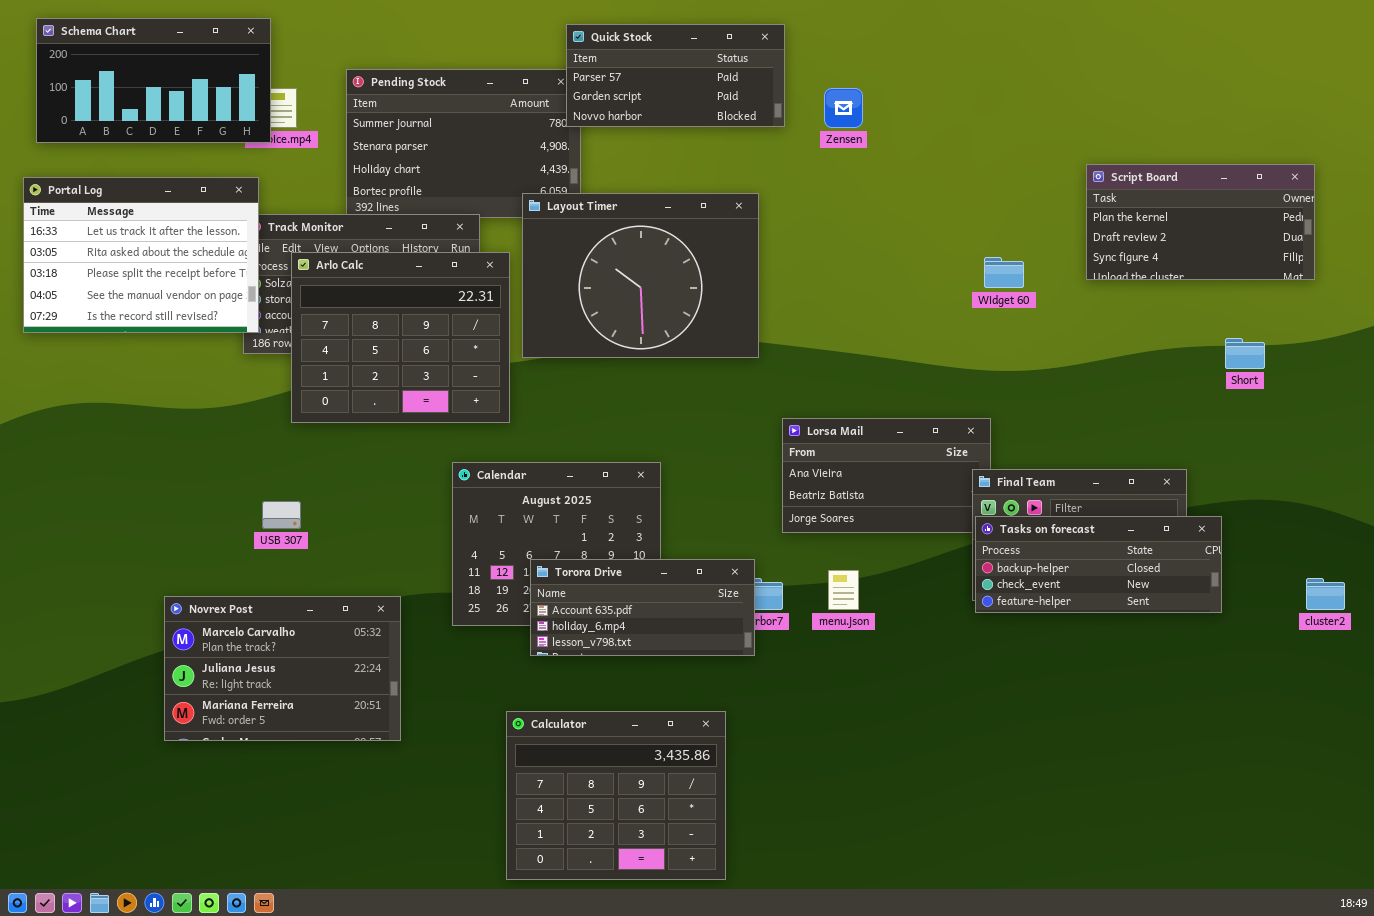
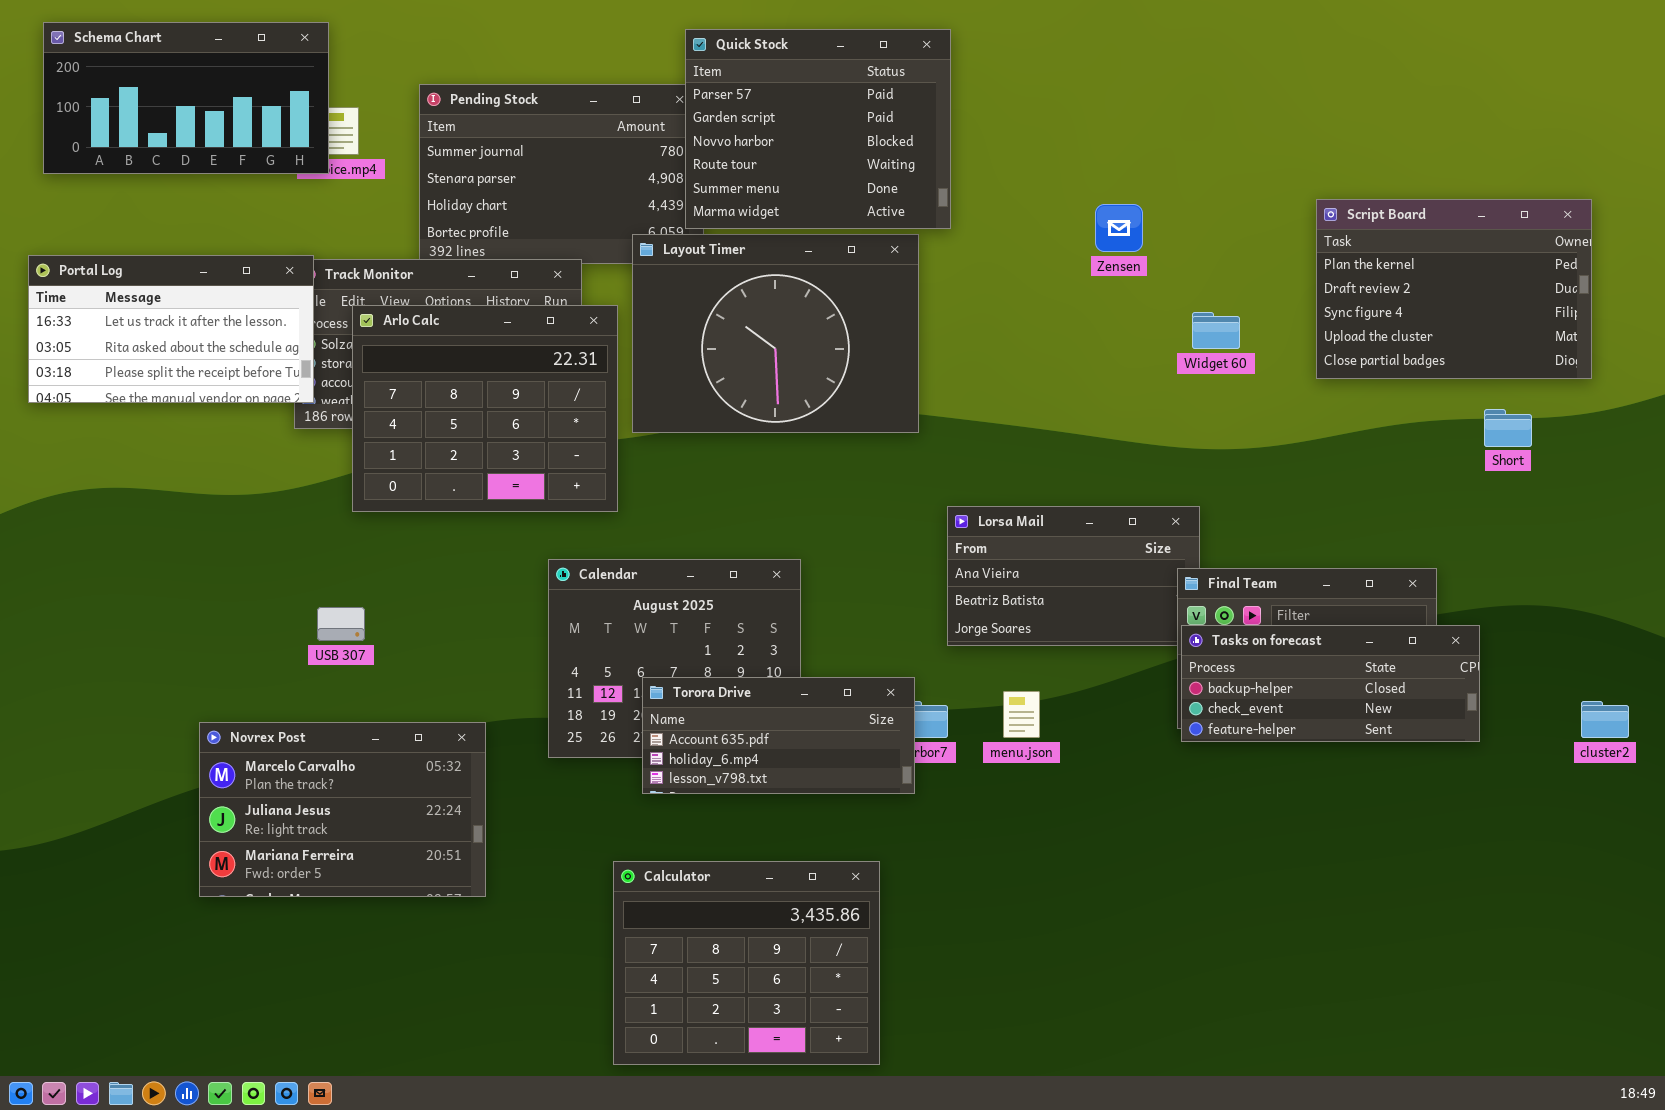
Quick Stock: [566,24,785,127] -> [685,29,951,229], resized
Zensen: [824,88,863,128] -> [1095,204,1143,252], moved
Script Board: [1086,164,1315,280] -> [1316,199,1592,379], resized
Portal Log: [23,177,259,333] -> [28,255,314,403], resized

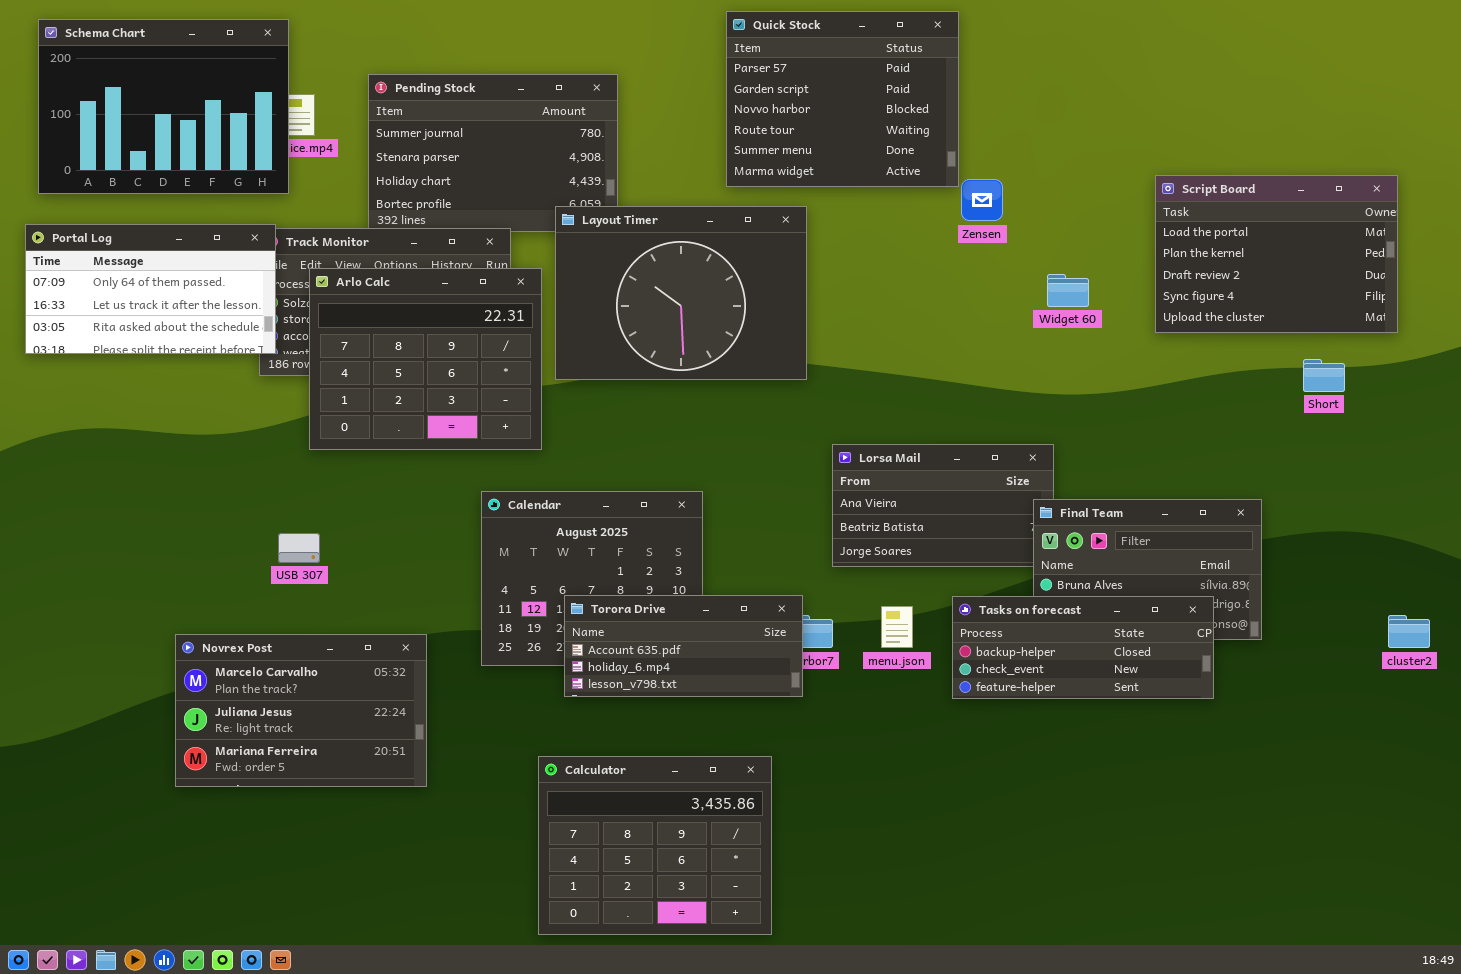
Schema Chart: [43,22,329,174] -> [38,19,289,194], resized
Quick Stock: [685,29,951,229] -> [726,11,959,187], moved
Script Board: [1316,199,1592,379] -> [1155,175,1398,333], scrolled up 1 row
Portal Log: [28,255,314,403] -> [25,224,276,354], scrolled up 1 row
Tasks on forecast: [1181,625,1480,742] -> [952,596,1214,699], moved

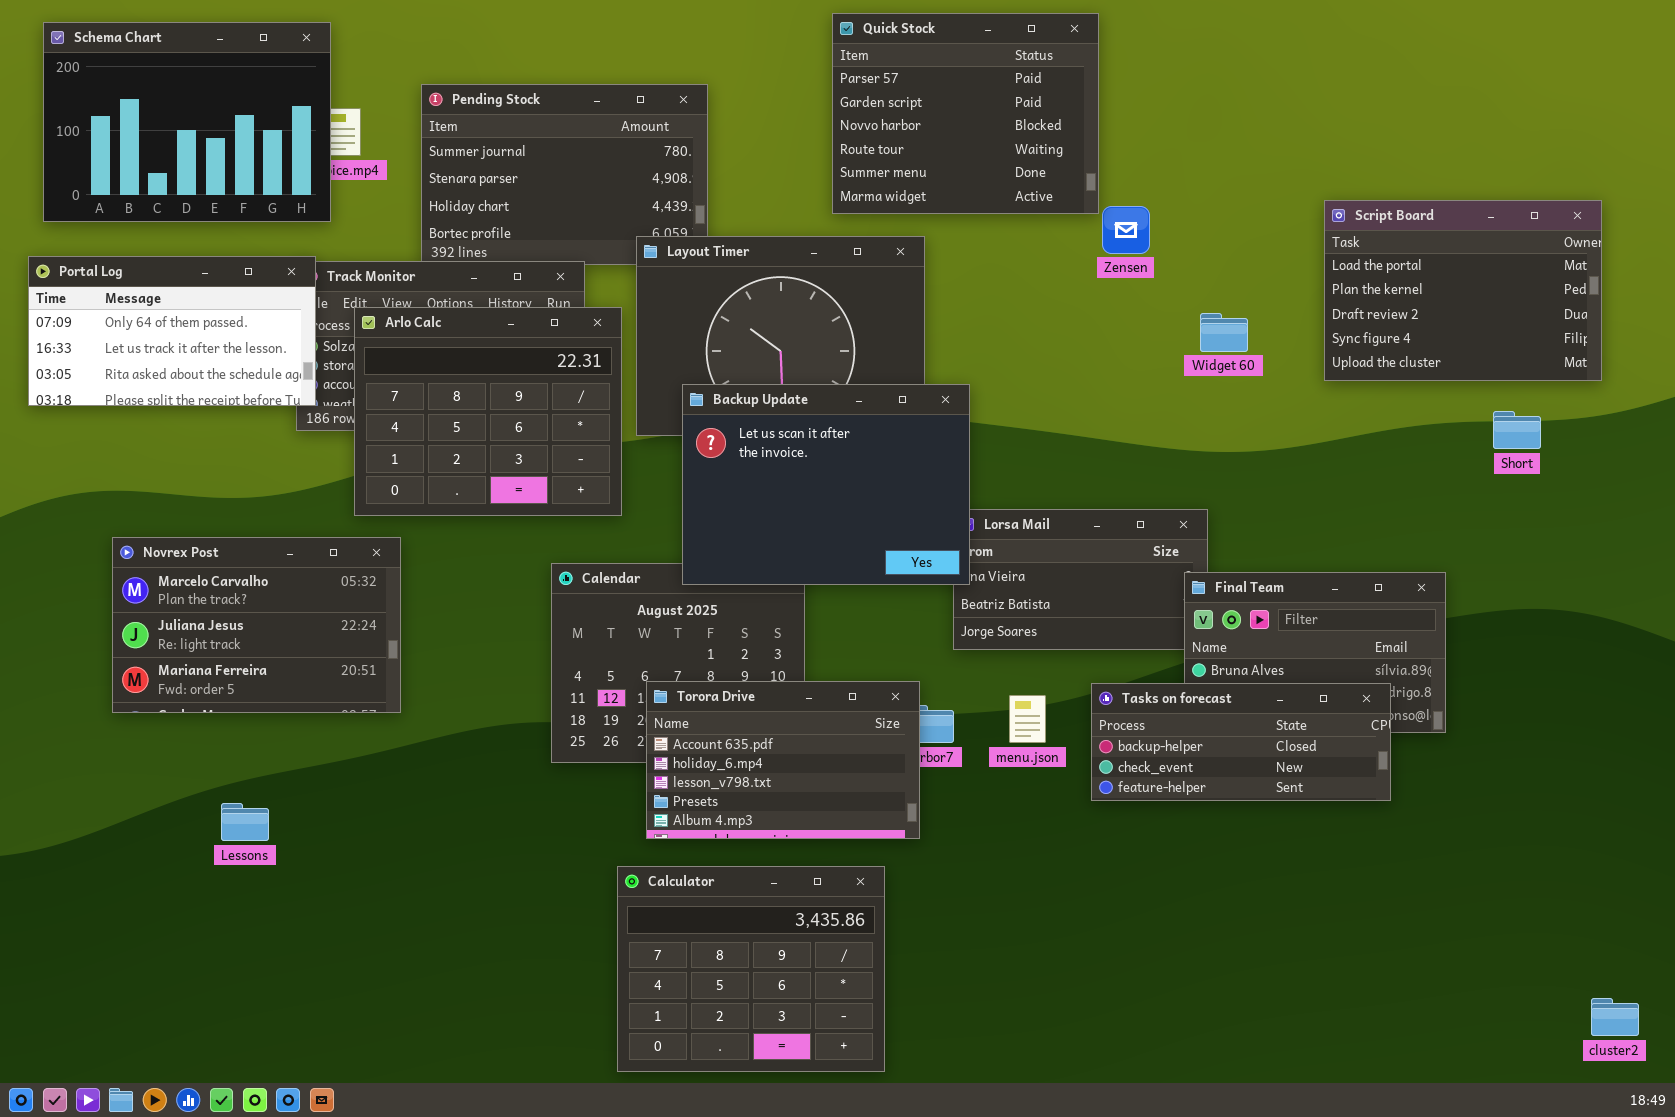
Backup Update: none -> [682,384,970,585], opened
Torora Drive: [564,595,803,697] -> [646,681,920,839], resized
cluster2: [1388,615,1430,648] -> [1591,998,1639,1036], moved
Novrex Post: [175,634,427,787] -> [112,537,401,713], moved

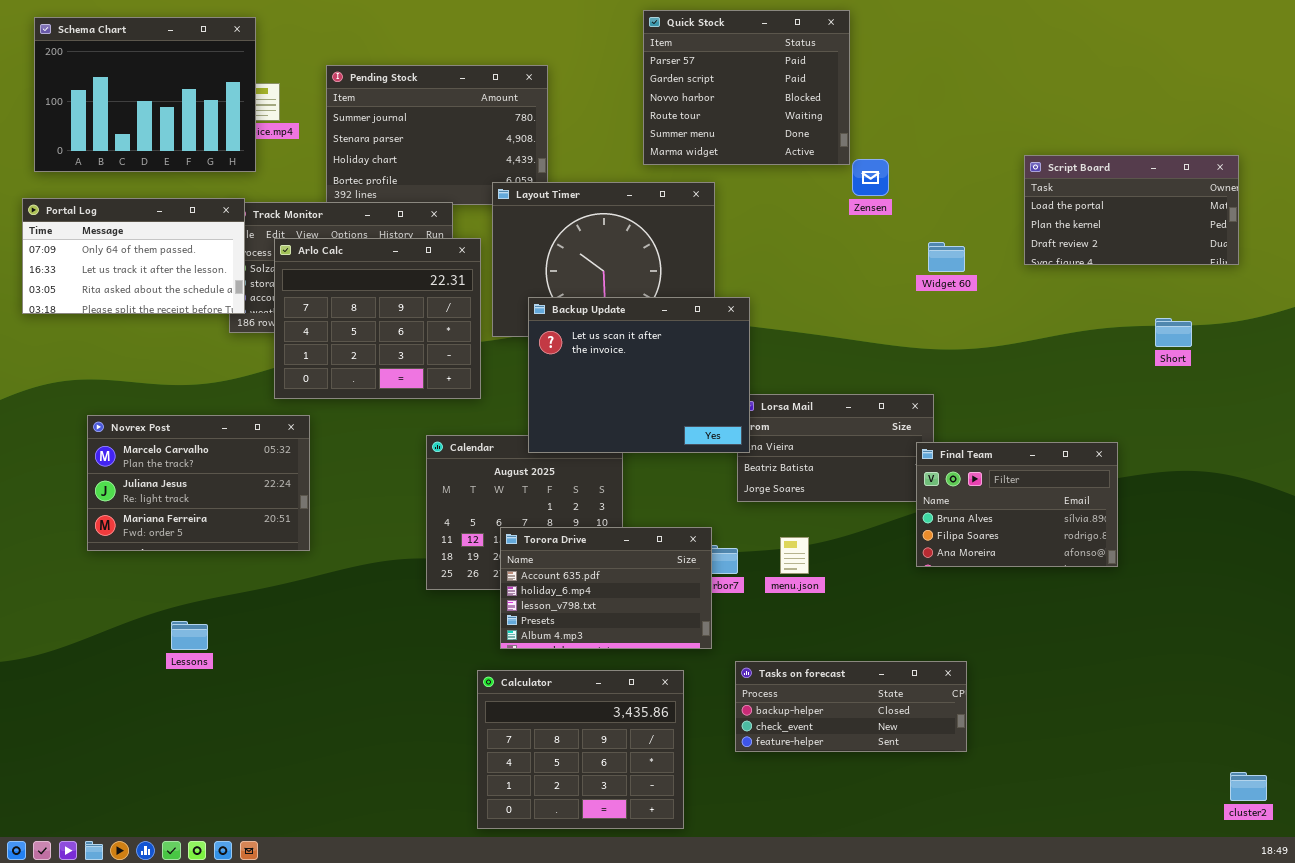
Script Board: [1324,200,1602,381] -> [1024,155,1239,265], resized
Tasks on forecast: [1091,683,1391,801] -> [735,661,967,752], moved

